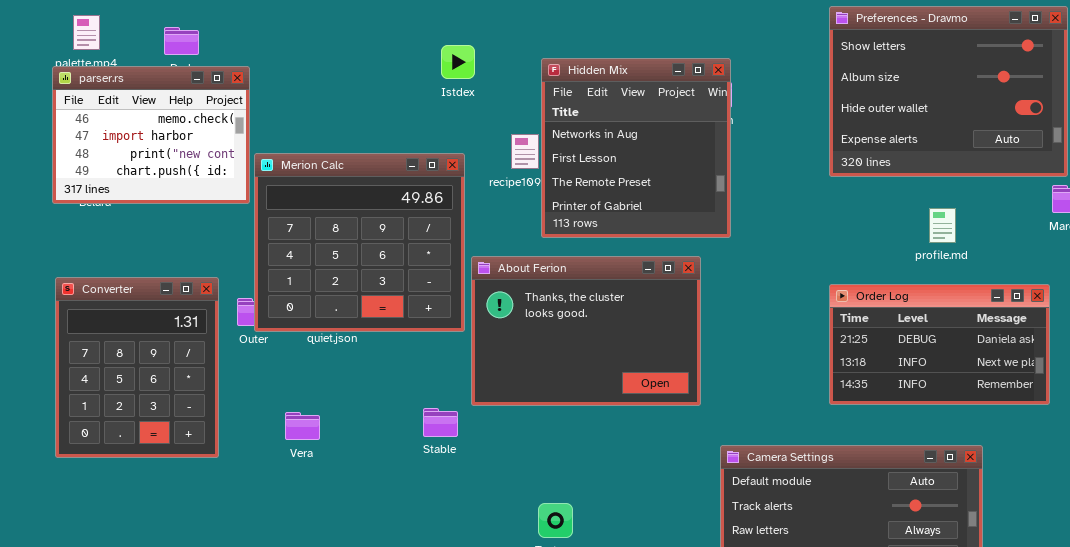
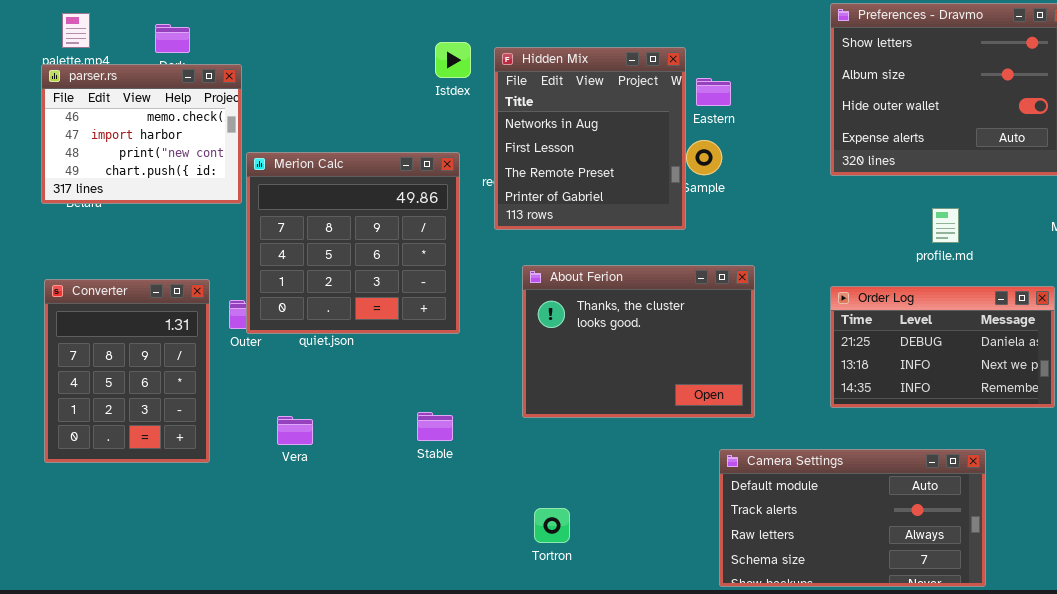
Hidden Mix: [541,58,731,238] -> [494,47,686,230], moved
About Ferion: [471,256,701,406] -> [522,265,755,418], moved

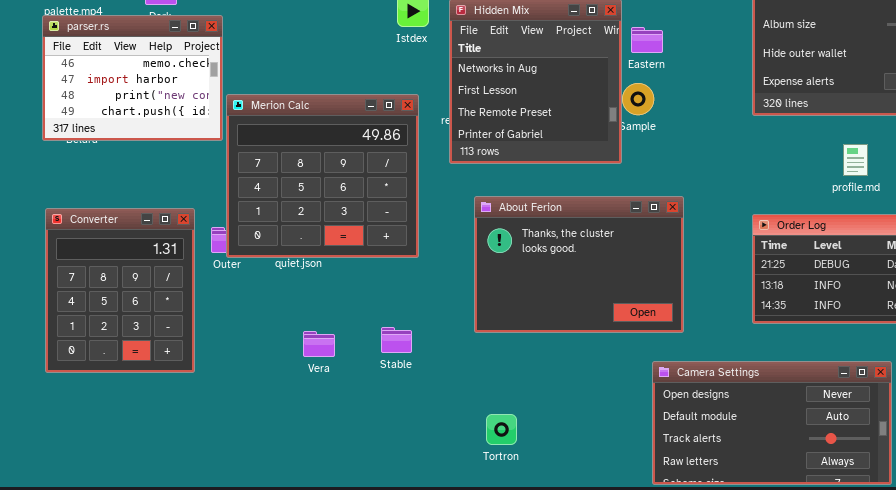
Vera: [277,416,313,445] -> [303,331,335,357], moved
Camera Settings: [719,449,986,587] -> [652,361,892,485], scrolled up 1 row

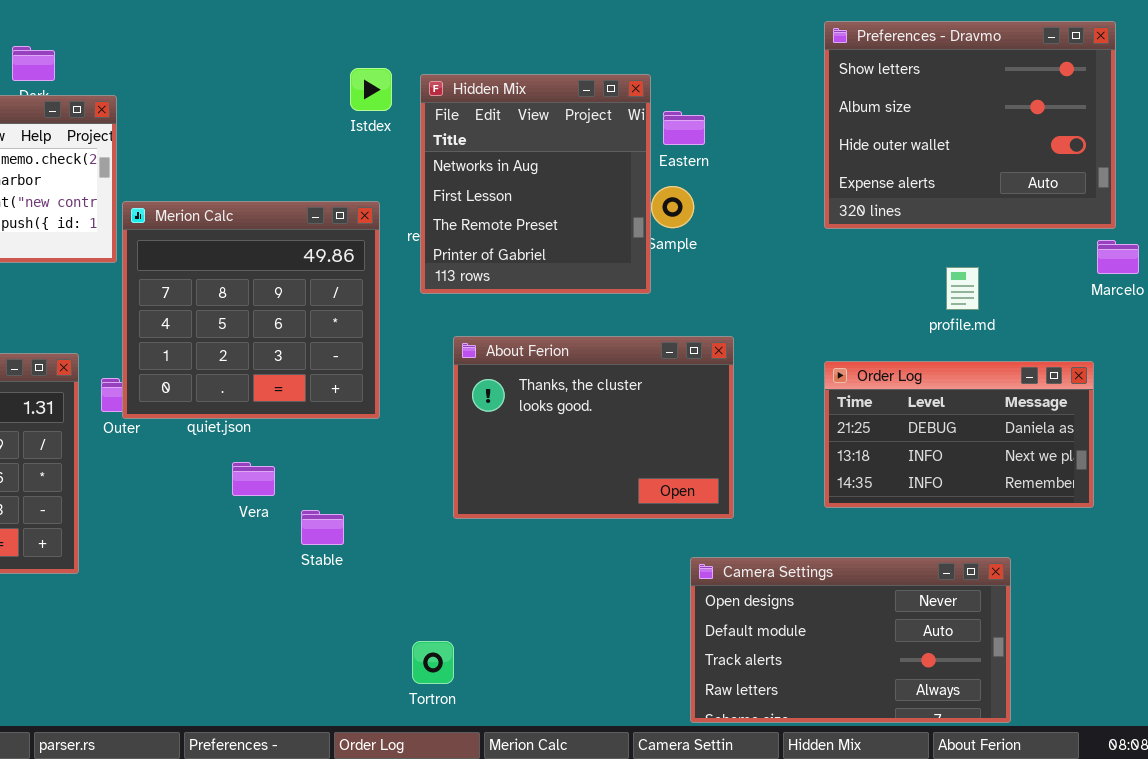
Stable: [381,327,412,353] -> [301,510,344,545], moved
Vera: [303,331,335,357] -> [232,462,275,496], moved
Tortron: [486,414,517,445] -> [412,641,454,684], moved

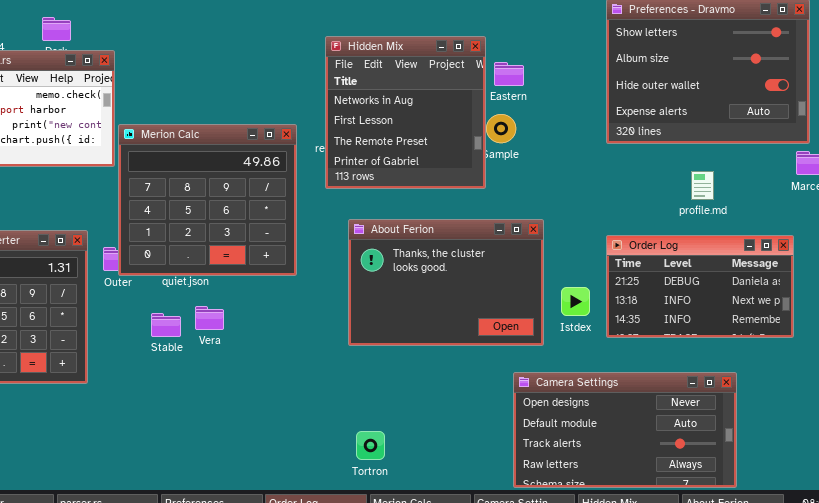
Istdex: [350,68,392,111] -> [561,287,590,316], moved
Stable: [301,510,344,545] -> [151,313,181,337], moved
Tortron: [412,641,454,684] -> [356,431,385,460], moved

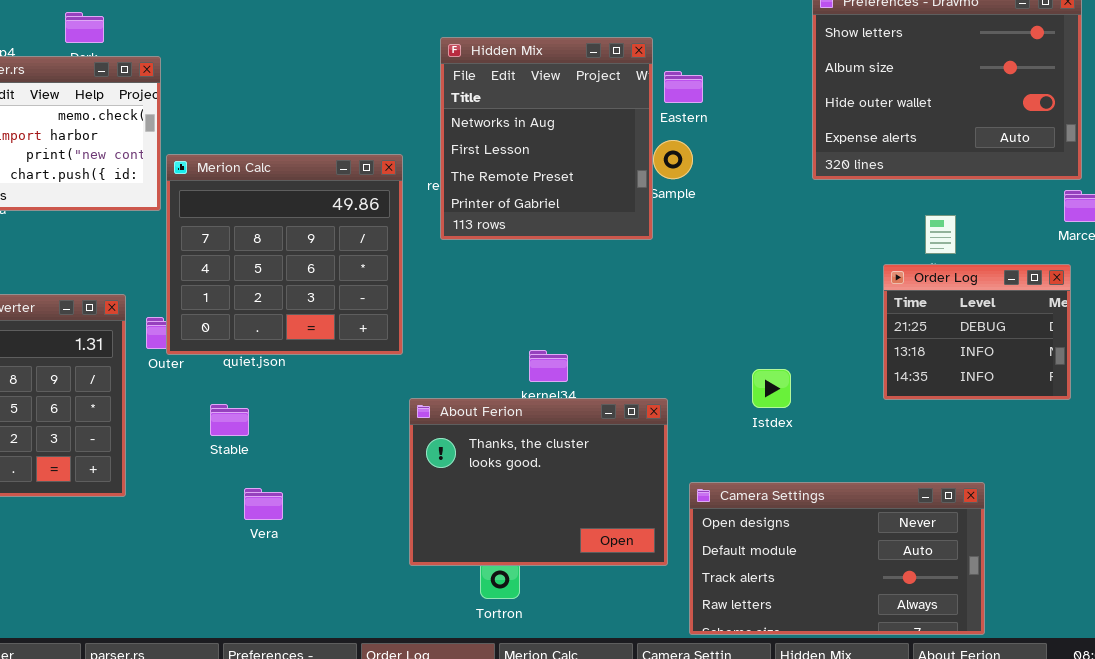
About Ferion: [348,219,544,346] -> [409,398,668,566], moved
Order Log: [606,235,794,338] -> [883,264,1071,400], moved, resized
Vera: [195,306,224,330] -> [244,488,283,520], moved

